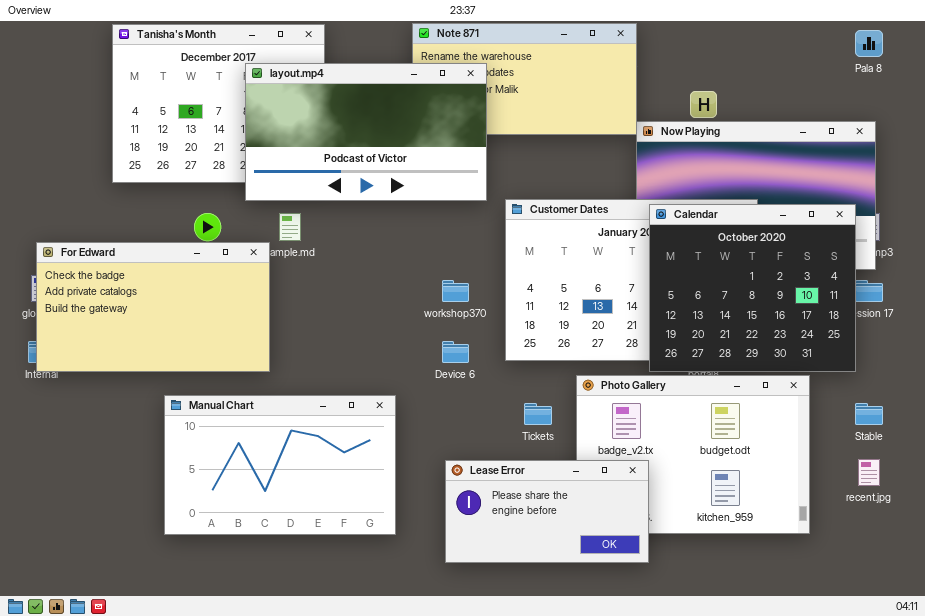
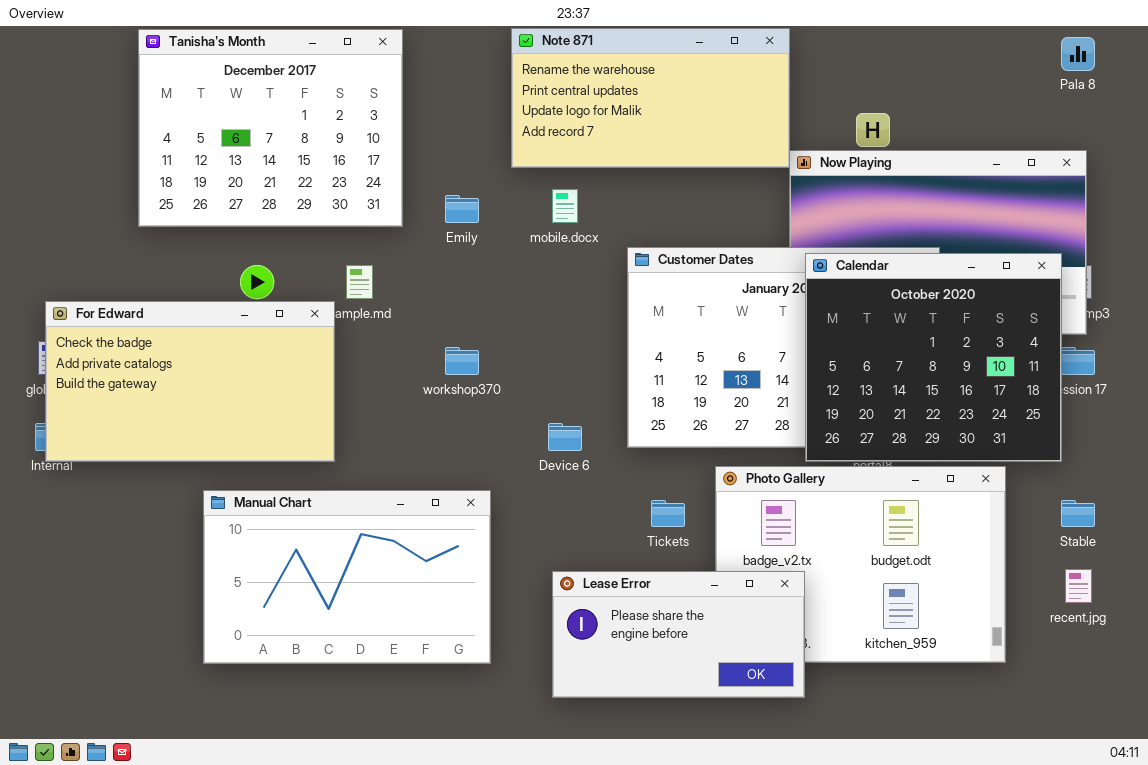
layout.mp4: [245,63,487,201] -> none, closed
workshop370: [442,280,469,302] -> [445,347,479,375], moved

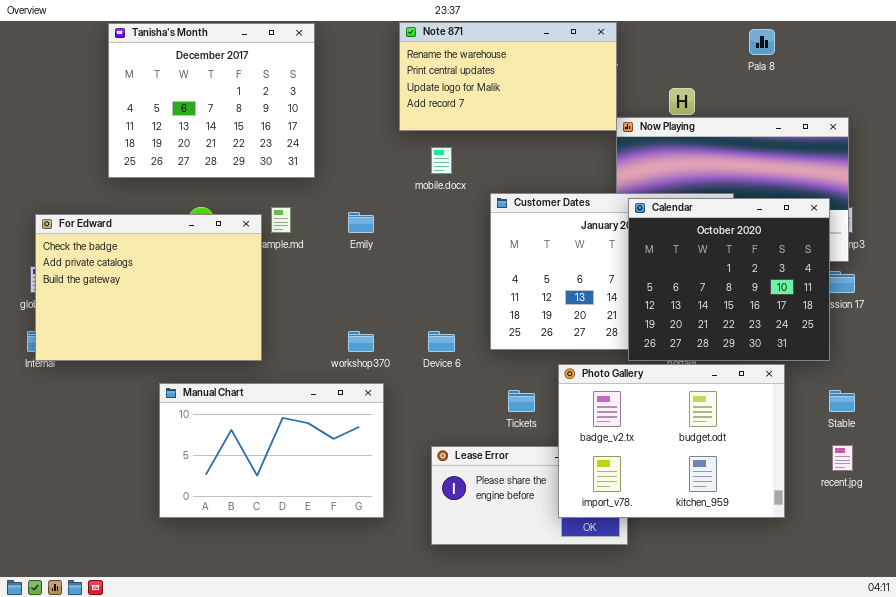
Pala 8: [1061,37,1095,71] -> [749,29,775,55], moved
Emily: [445,195,479,223] -> [348,212,374,233], moved
For Edward: [45,301,335,462] -> [35,214,262,361], resized
workshop370: [445,347,479,375] -> [348,331,374,352], moved
Photo Gallery: [715,466,1006,663] -> [558,364,785,518], raised

